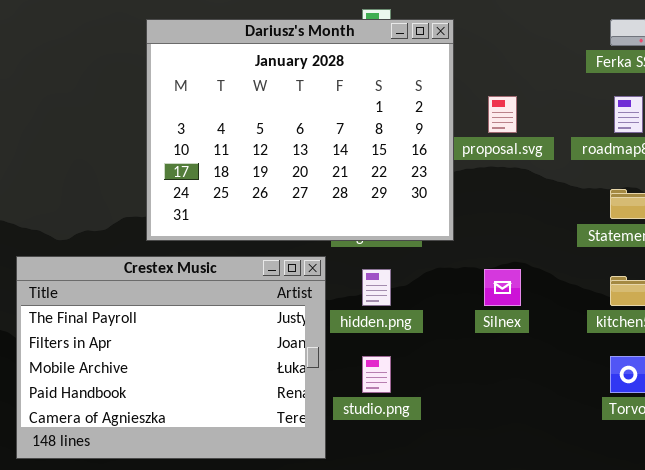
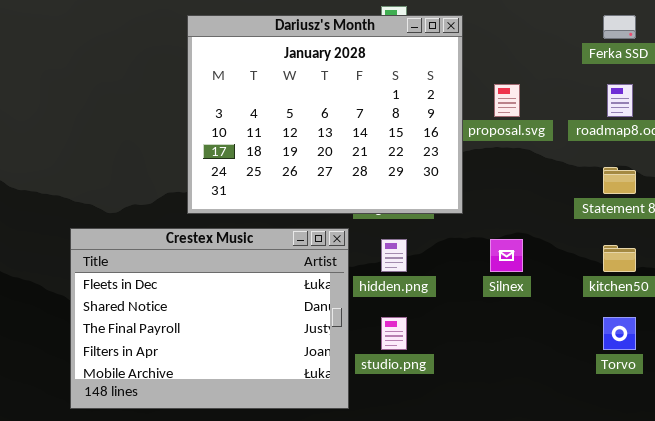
Crestex Music: [16,256,326,459] -> [70,228,349,409], scrolled up 2 rows

